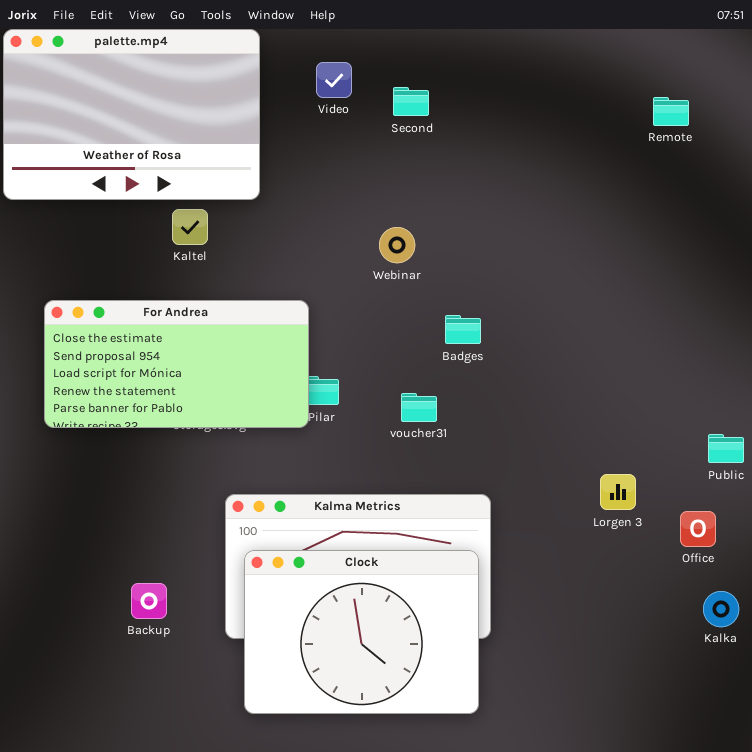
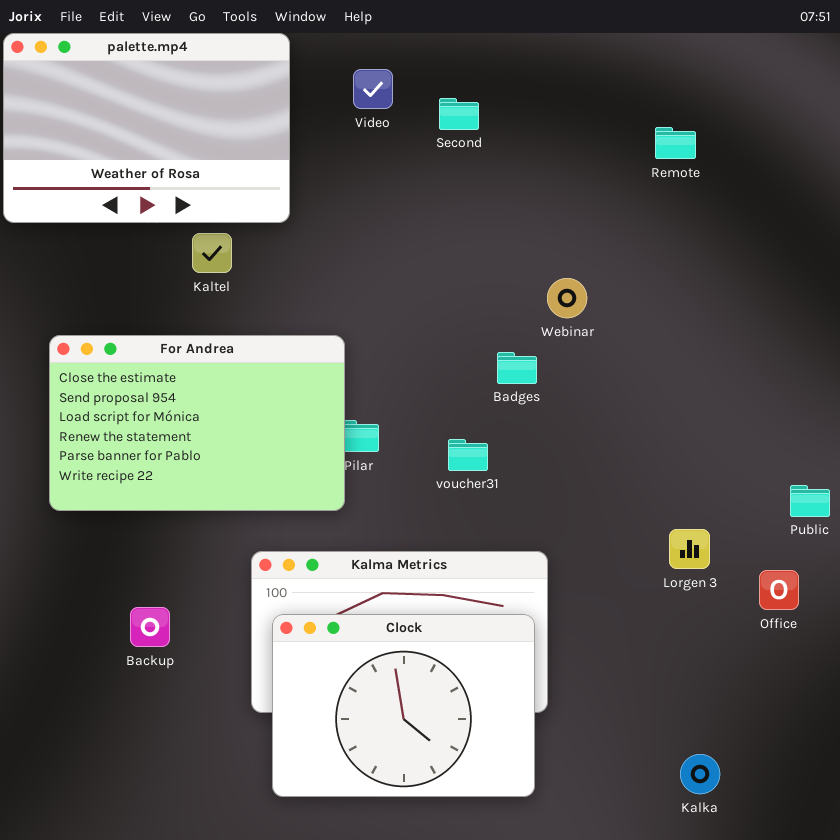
Remote: [653,97,689,126] -> [655,127,696,159], moved
Webinar: [379,227,415,263] -> [547,278,587,318], moved
For Andrea: [44,300,309,428] -> [49,335,345,511], resized
Backup: [131,583,167,619] -> [130,607,170,647], moved
Kalka: [703,591,739,627] -> [680,754,720,794], moved

